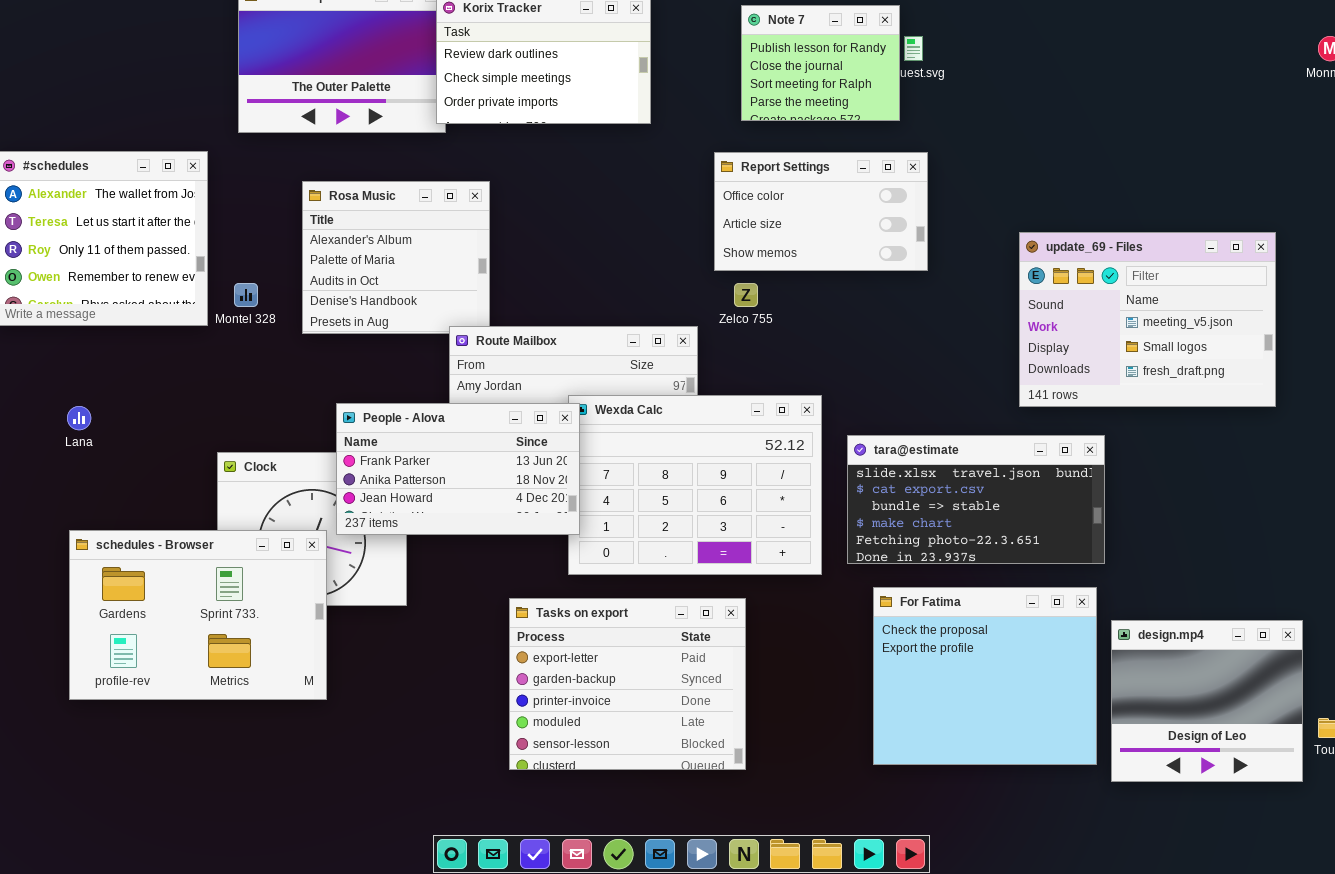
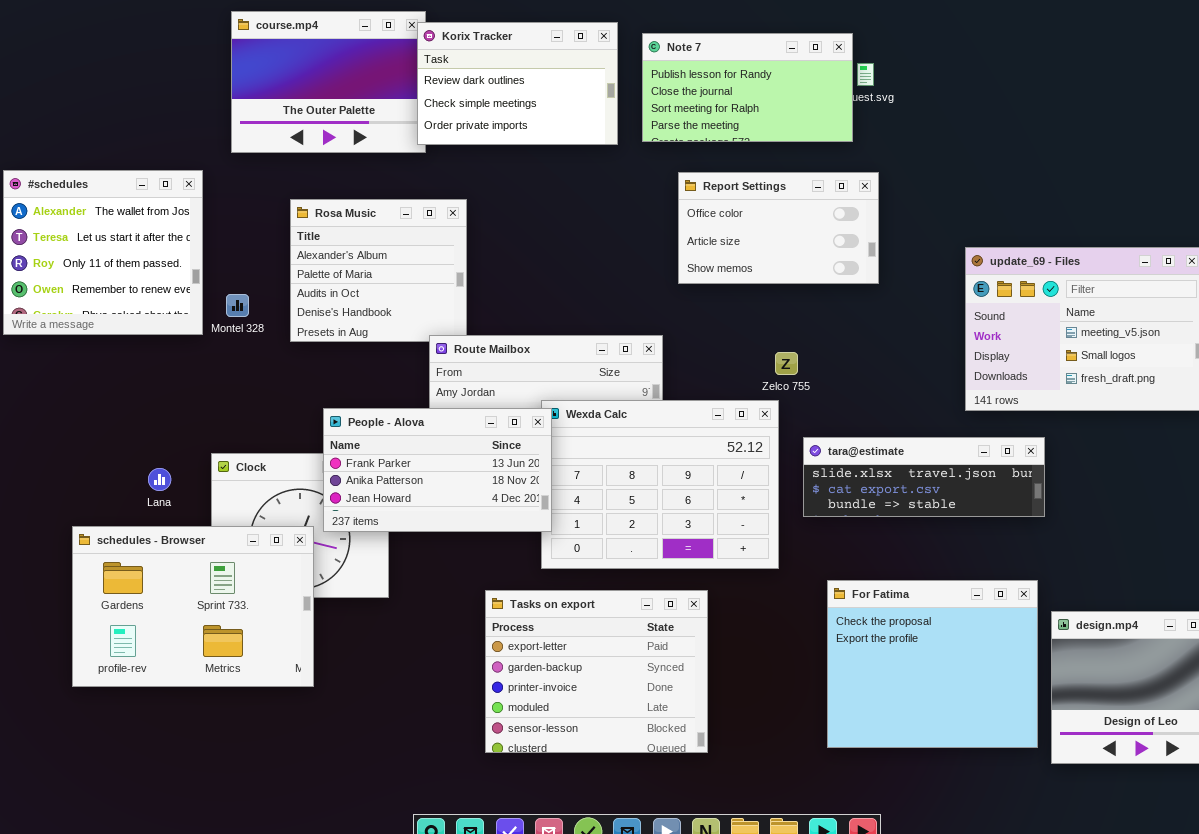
Note 7: [741,5,900,121] -> [642,33,853,142], resized
Zelco 755: [734,283,758,307] -> [775,352,798,375], moved
Lana: [67,406,91,430] -> [148,468,171,491], moved
tara@estimate: [847,435,1105,564] -> [803,437,1045,517], resized

